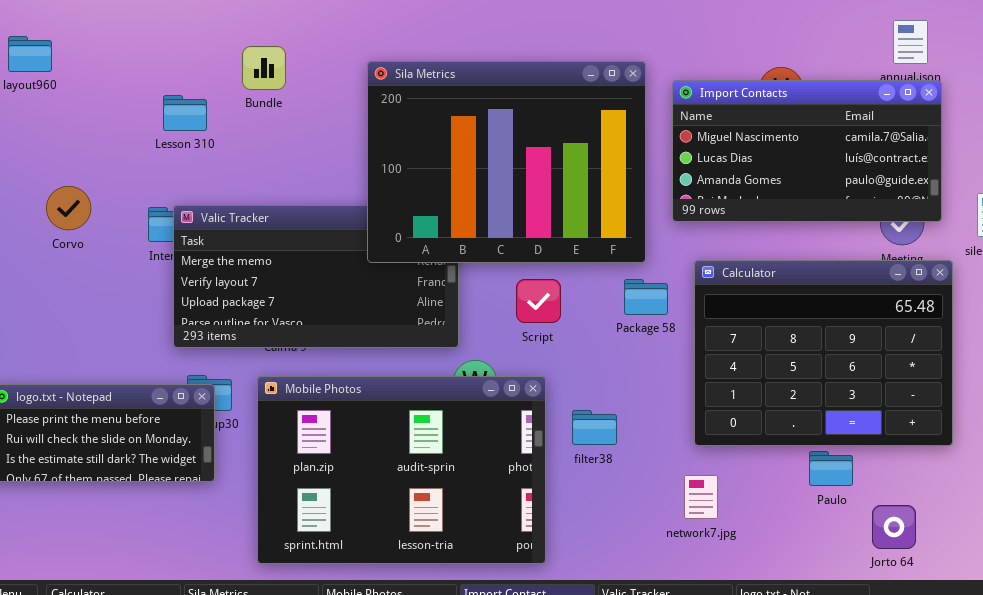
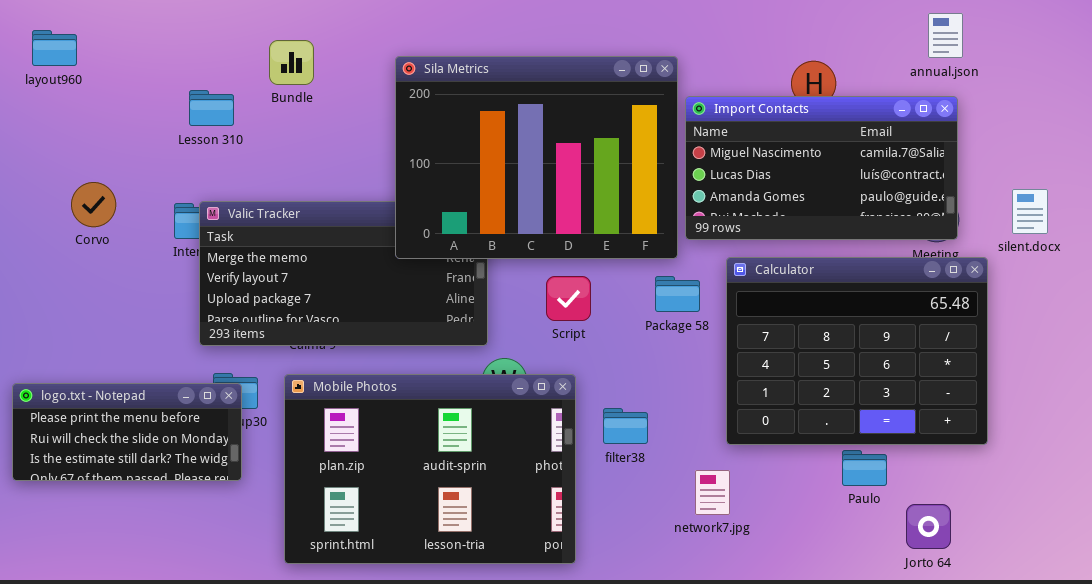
Import Contacts: [672,80,942,222] -> [685,96,958,240], moved
network7.jpg: [684,475,718,519] -> [695,470,730,515], moved

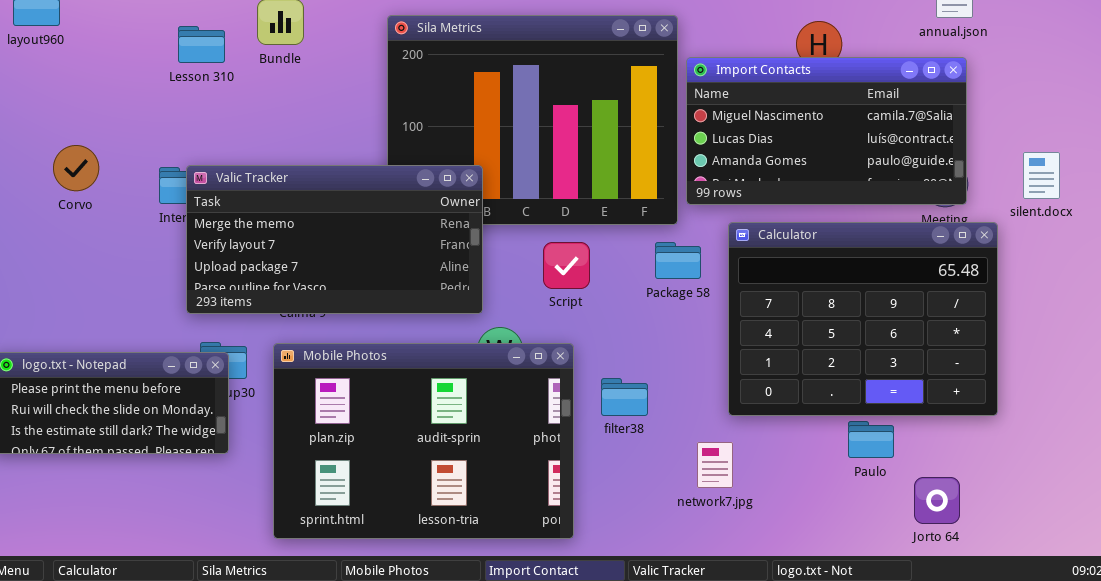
Lesson 310: [189,90,234,126] -> [178,26,225,63], moved
Valic Tracker: [199,201,488,346] -> [186,165,483,314], raised

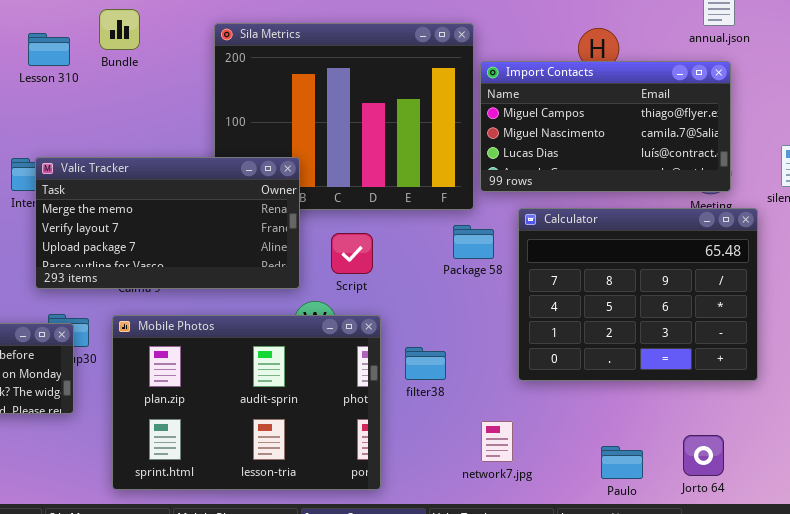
Import Contacts: [686,57,967,205] -> [480,61,731,192], scrolled up 1 row
Script: [543,242,590,289] -> [331,233,373,274], moved
Paulo: [848,421,894,458] -> [601,446,643,479], moved
network7.jpg: [697,442,733,488] -> [481,421,513,462], moved

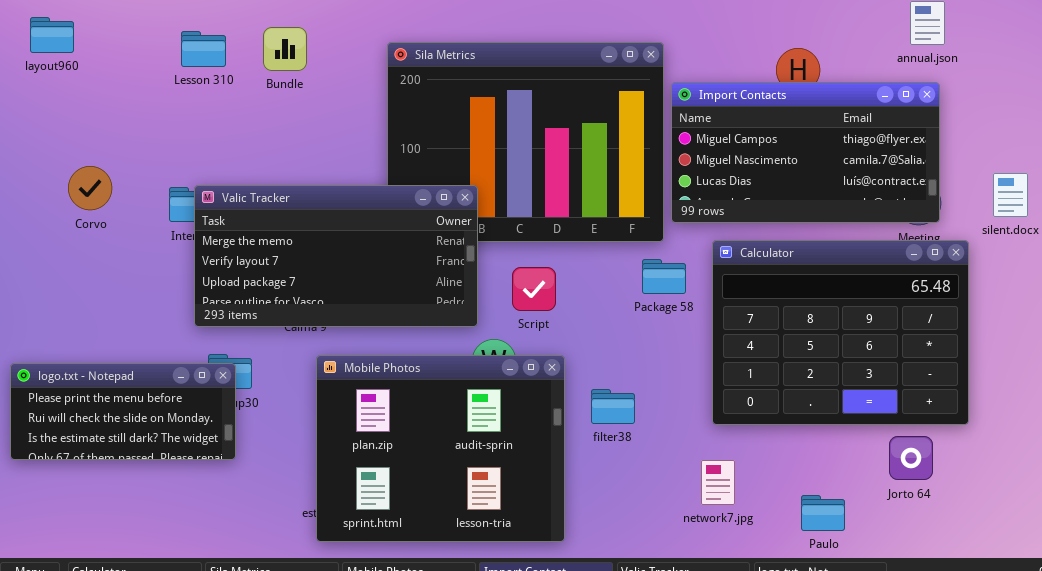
Lesson 310: [28,33,70,66] -> [181,31,226,67], moved
Mobile Photos: [112,315,381,490] -> [316,355,565,542], resized
network7.jpg: [481,421,513,462] -> [701,460,735,505], moved
Jorto 64: [683,435,724,476] -> [889,436,933,480], moved

